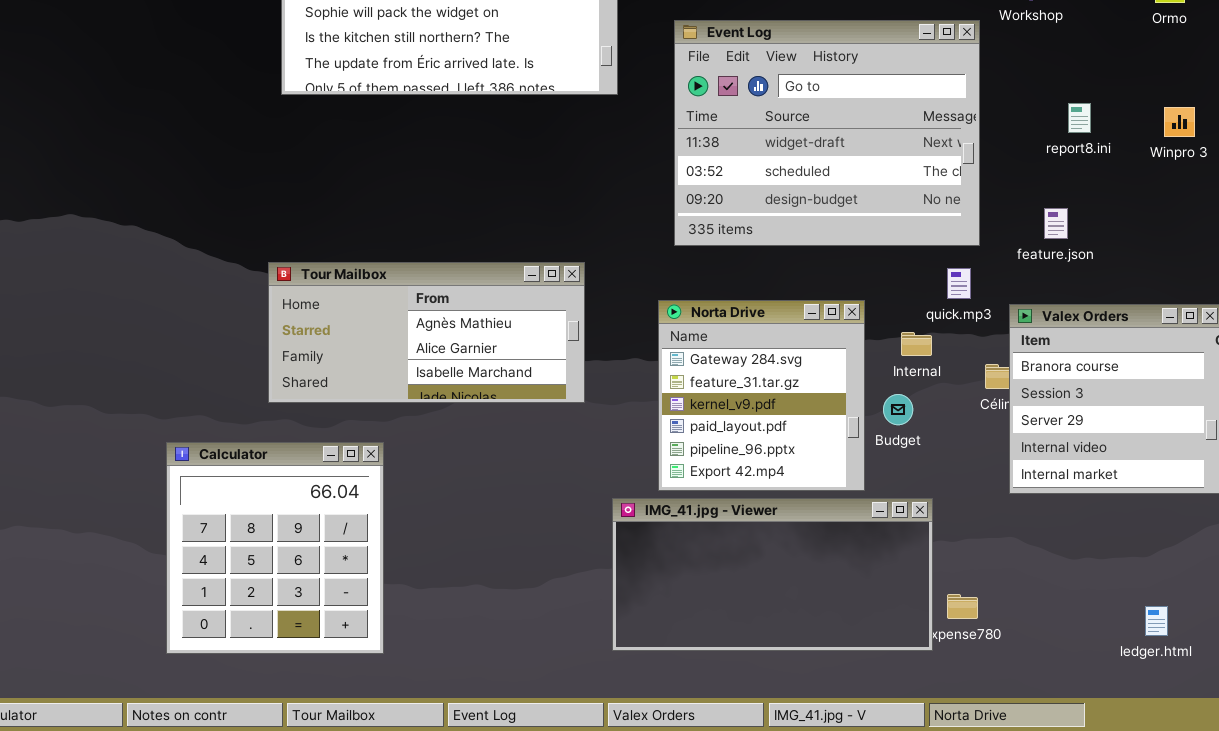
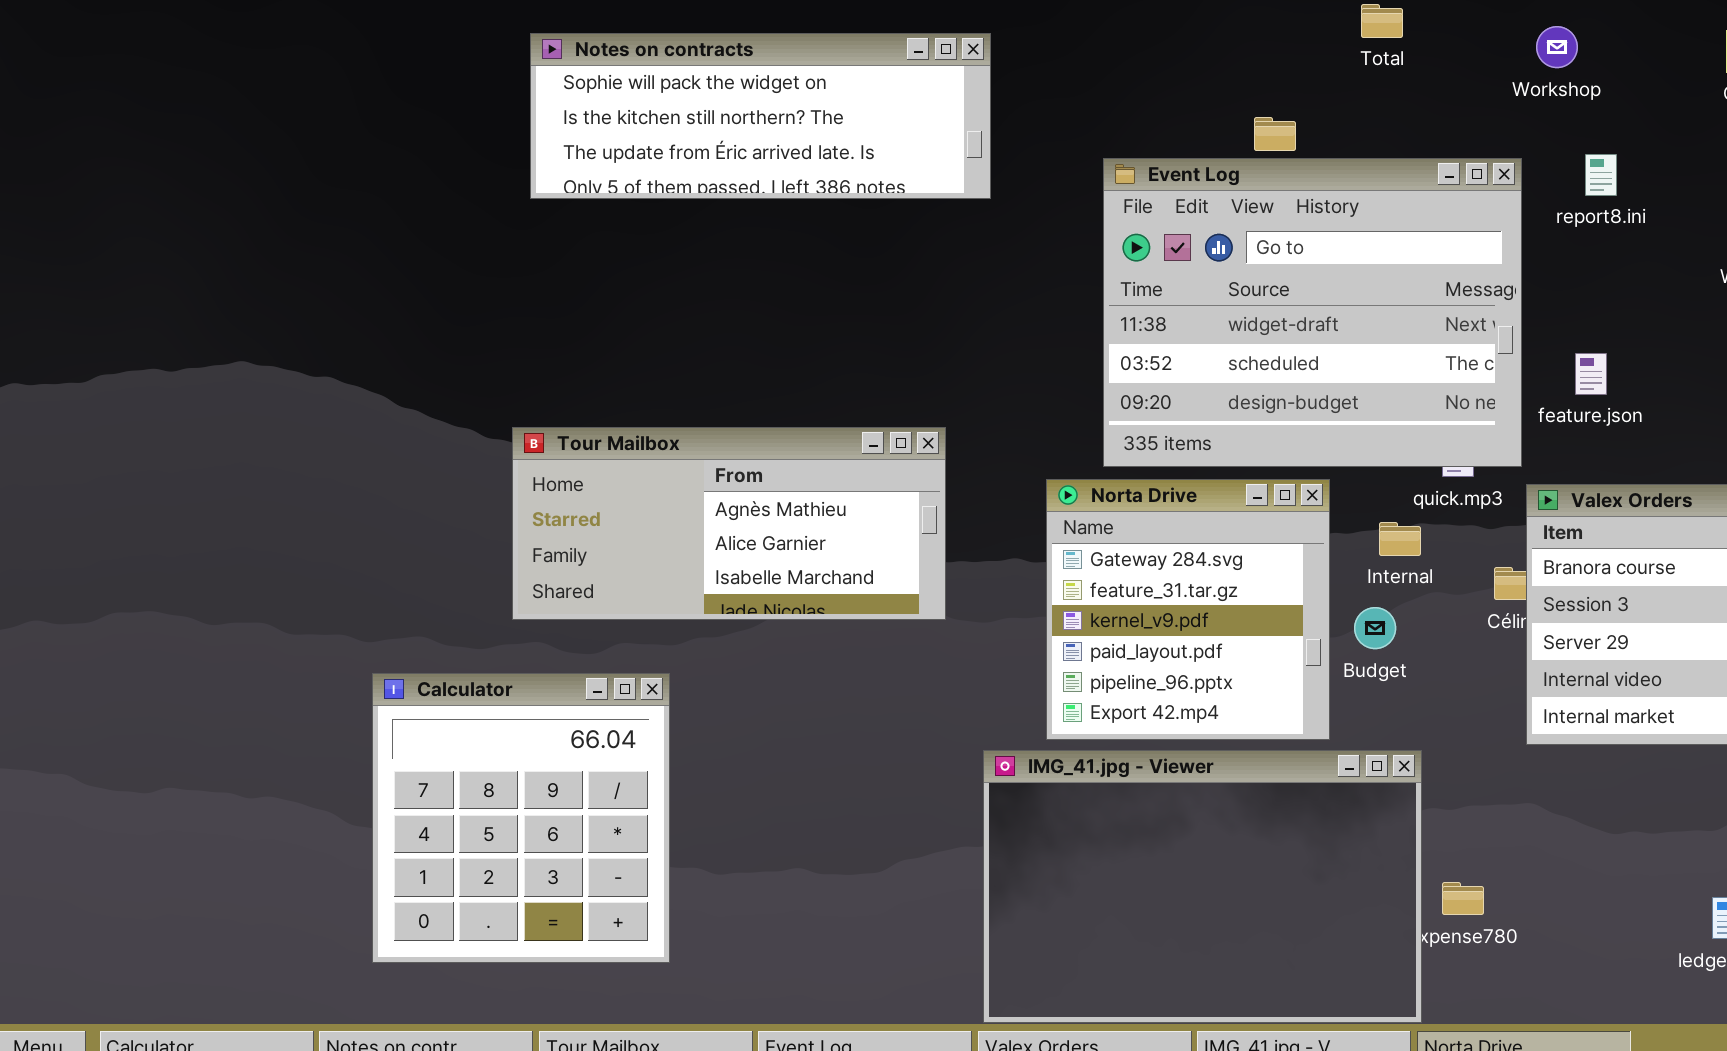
Event Log: [674,20,980,246] -> [1103,158,1522,467], moved
report8.ini: [1068,103,1091,133] -> [1585,154,1617,196], moved
IMG_41.jpg - Viewer: [612,498,933,651] -> [983,750,1422,1023], resized

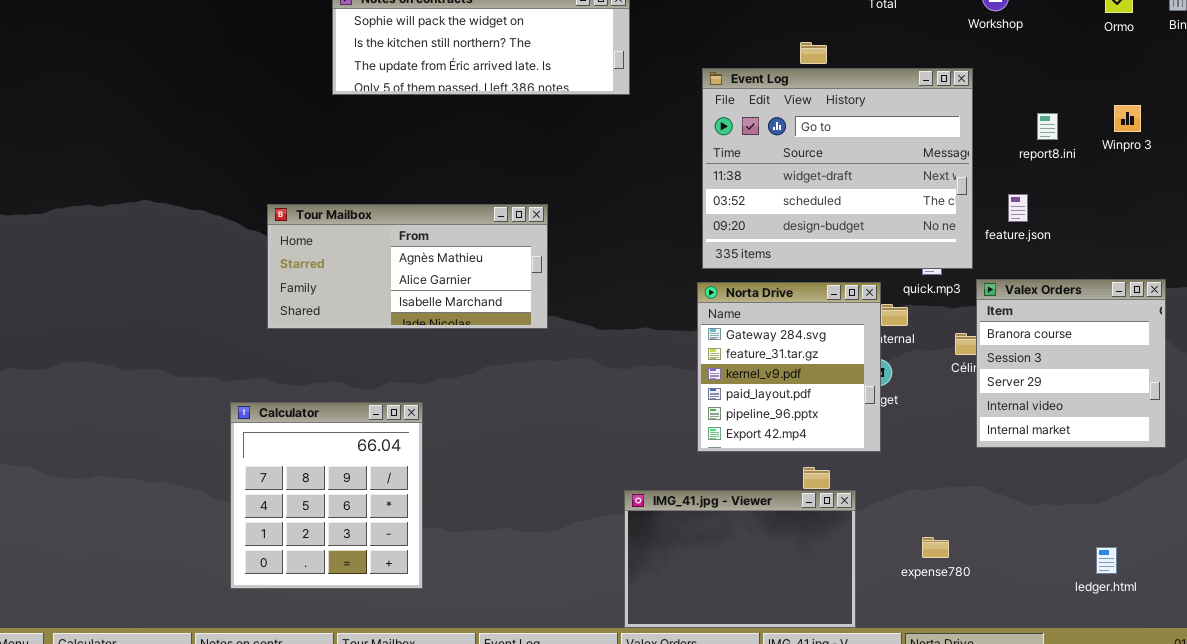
report8.ini: [1585,154,1617,196] -> [1037,113,1058,140], moved
Tour Mailbox: [512,427,946,620] -> [267,204,548,329], moved
Norta Drive: [1046,479,1330,740] -> [697,282,881,452], moved
IMG_41.jpg - Viewer: [983,750,1422,1023] -> [624,490,856,628], resized

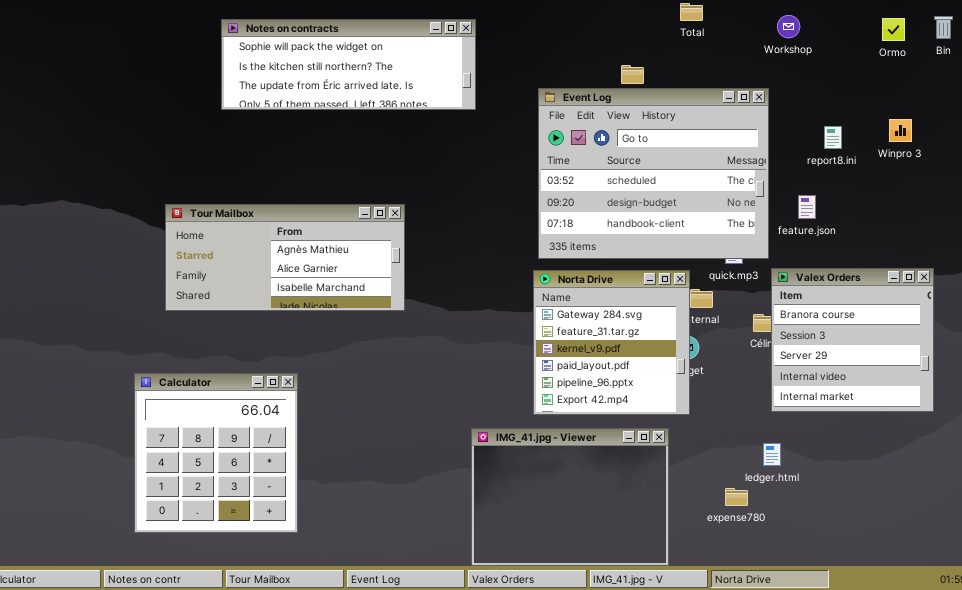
Event Log: [702,68,973,269] -> [538,88,769,259], scrolled down 1 row
IMG_41.jpg - Viewer: [624,490,856,628] -> [471,428,669,566], resized
ledger.html: [1096,547,1117,574] -> [763,443,781,466], moved

